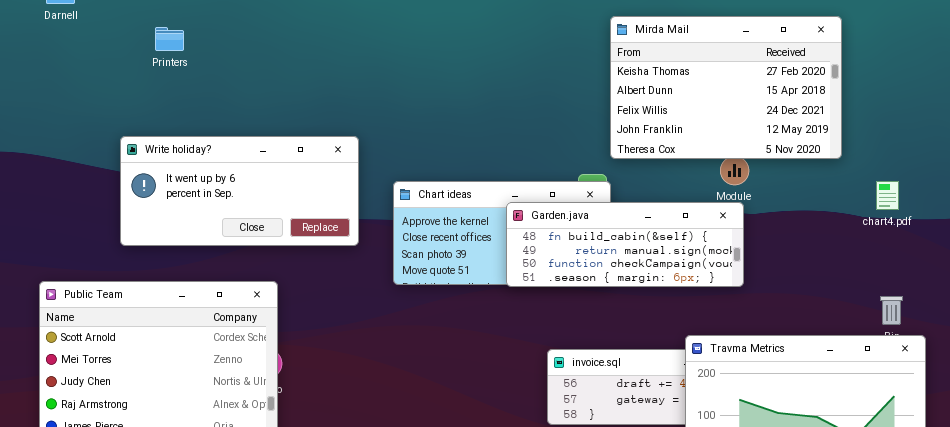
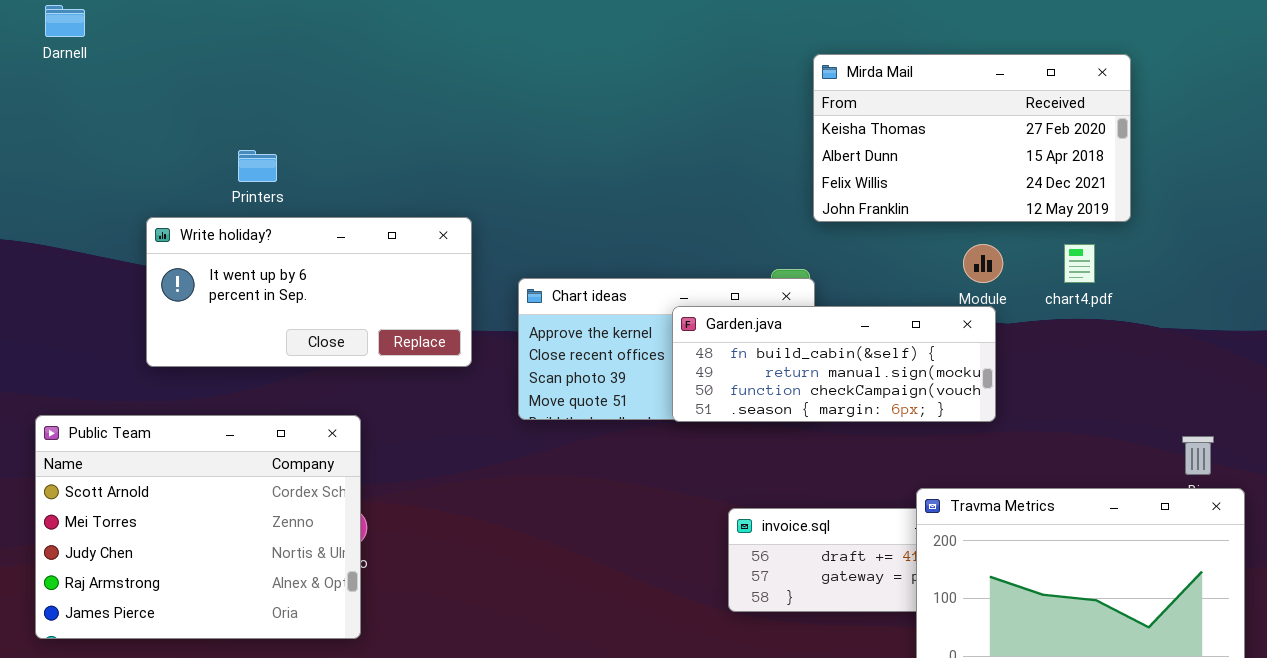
Mirda Mail: [610,16,842,159] -> [813,54,1131,222], resized
Printers: [155,27,184,51] -> [238,150,277,182], moved
chart4.pdf: [876,181,899,210] -> [1064,244,1095,283], moved

